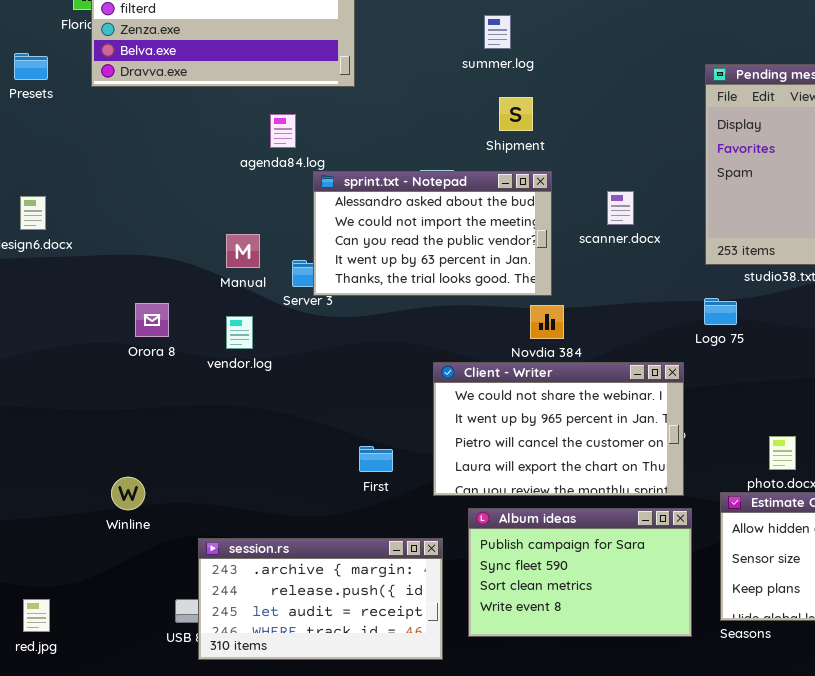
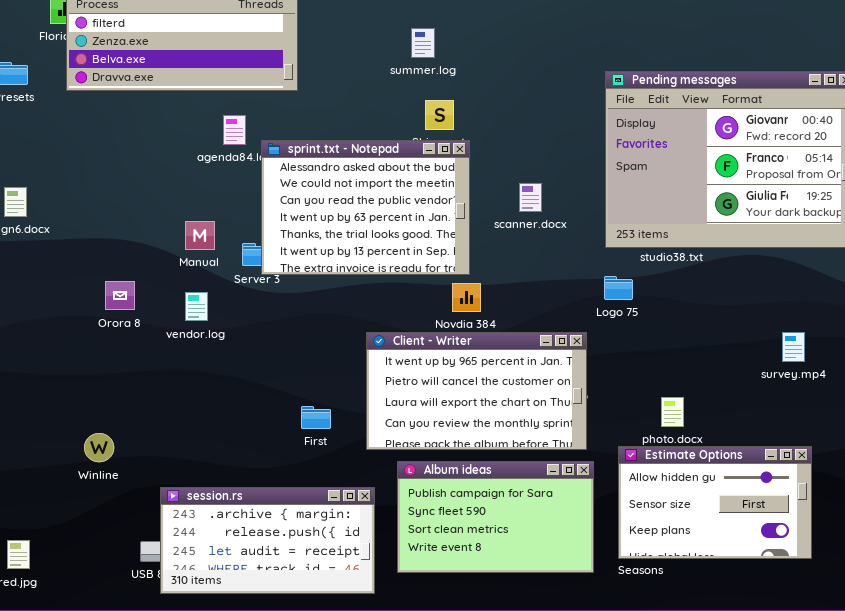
sprint.txt - Notepad: [313,171,552,296] -> [261,140,470,275], resized
Client - Writer: [433,362,684,496] -> [366,332,587,450], scrolled down 1 row

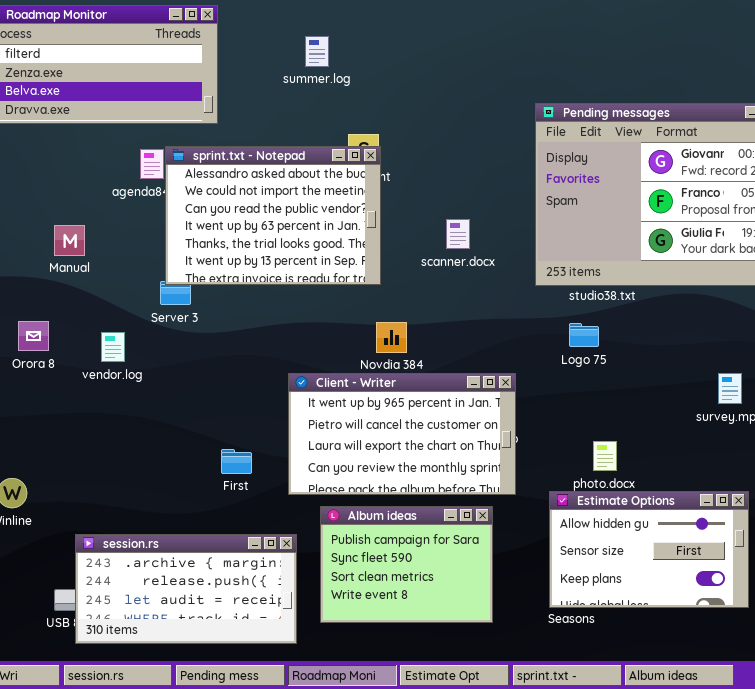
summer.log: [411,28,435,58] -> [305,36,329,67], moved
sprint.txt - Notepad: [261,140,470,275] -> [165,146,381,285], moved
Manual: [185,221,215,250] -> [54,225,85,256], moved
Logo 75: [604,276,633,300] -> [569,323,599,347], moved
Album ideas: [397,461,594,573] -> [320,506,493,623], resized

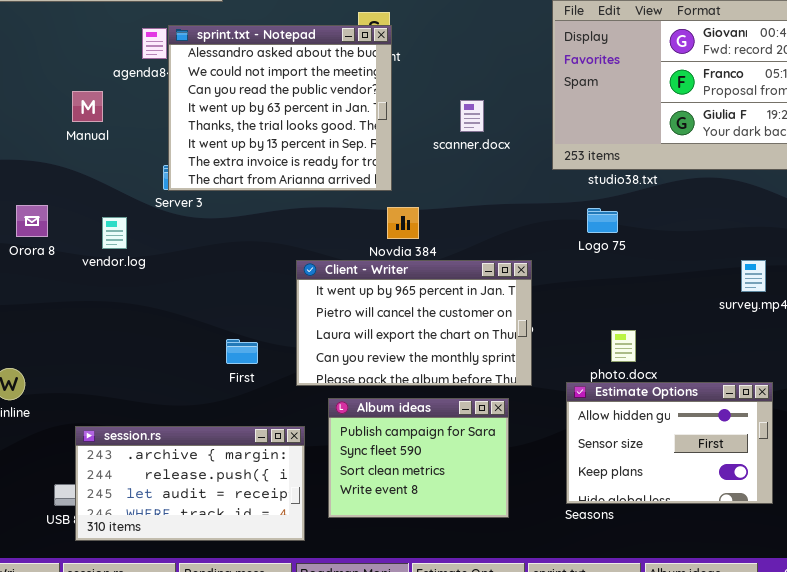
sprint.txt - Notepad: [165,146,381,285] -> [168,25,392,191], resized
Manual: [54,225,85,256] -> [72,91,103,122], moved

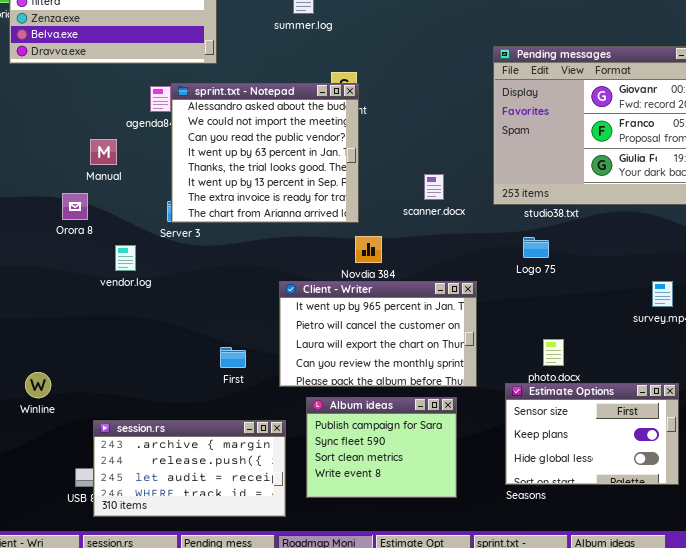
scanner.docx: [460,100,484,132] -> [424,174,444,200], moved
Orora 8: [16,205,48,237] -> [62,193,88,220], moved
Estimate Options: [566,382,773,504] -> [505,383,679,485], scrolled down 1 row

